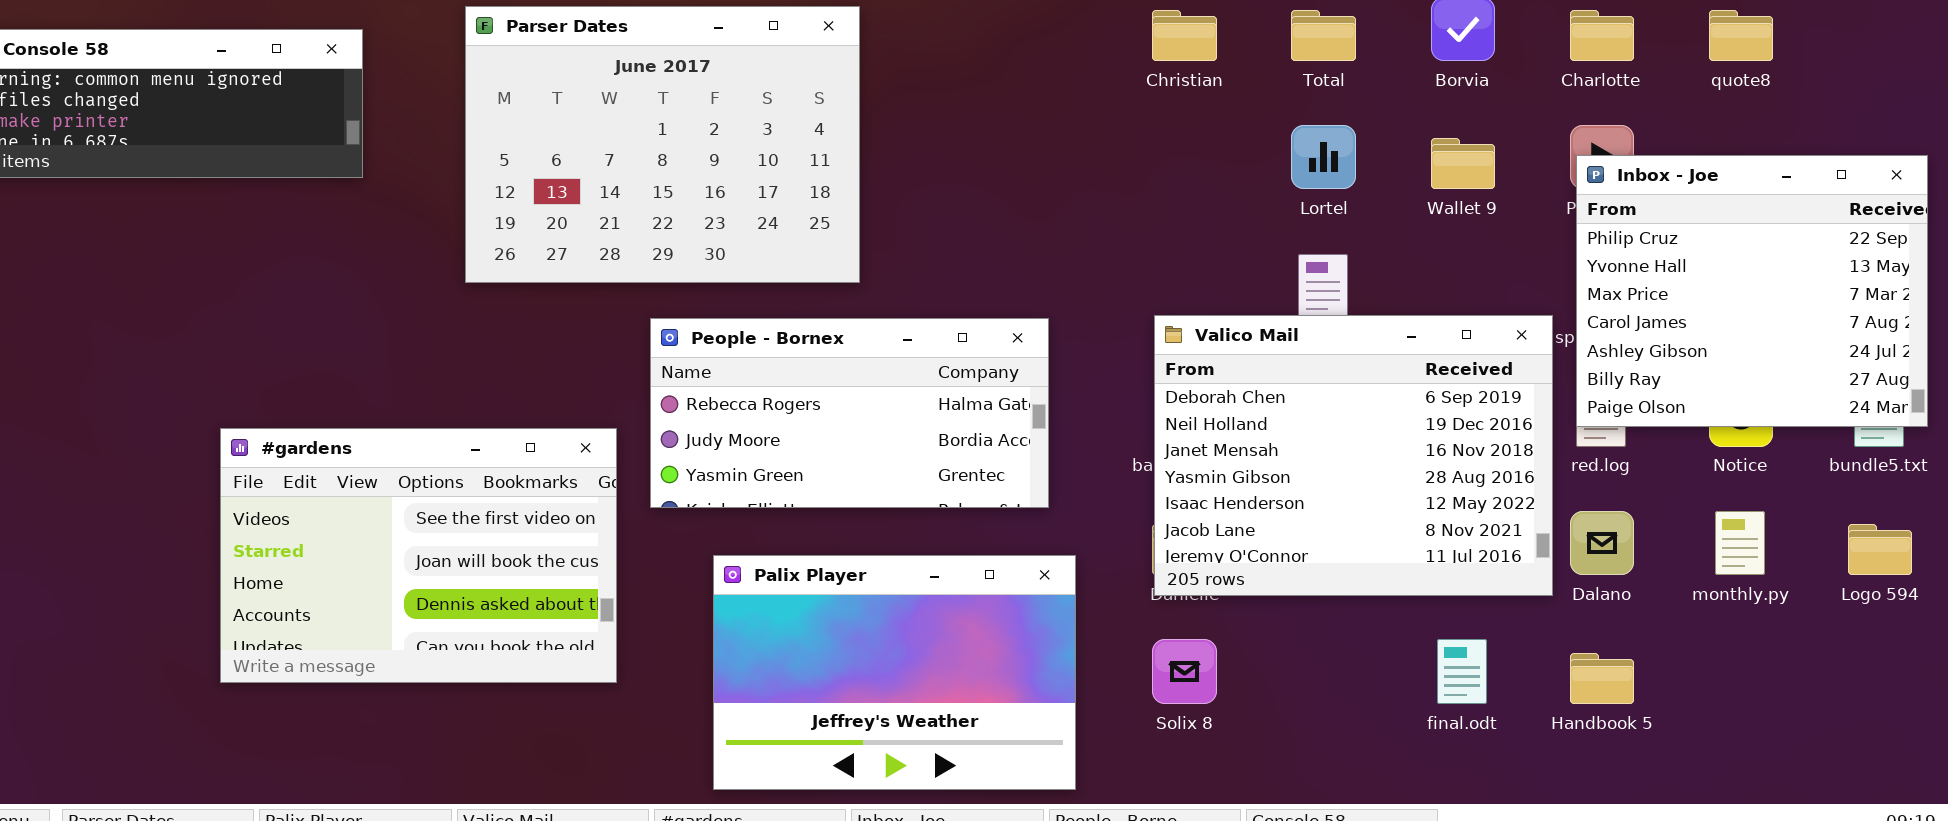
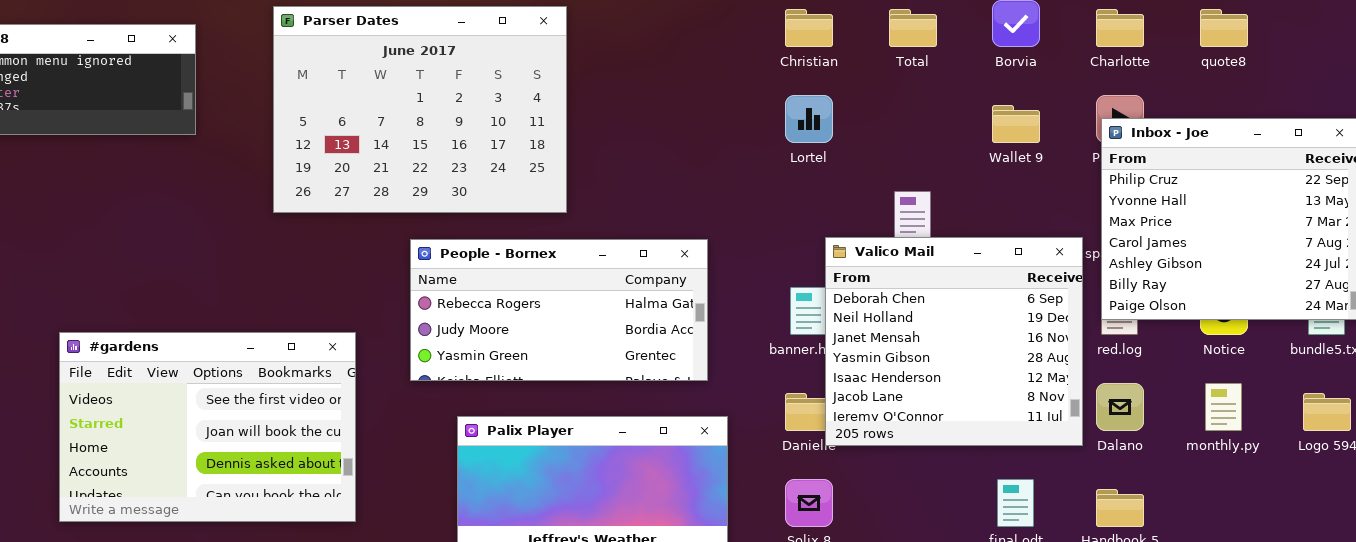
Lortel: [1291,125,1356,189] -> [785,95,833,143], moved
Valico Mail: [1154,315,1553,596] -> [825,237,1083,446], resized
#gardens: [220,428,617,683] -> [59,332,356,522], moved

